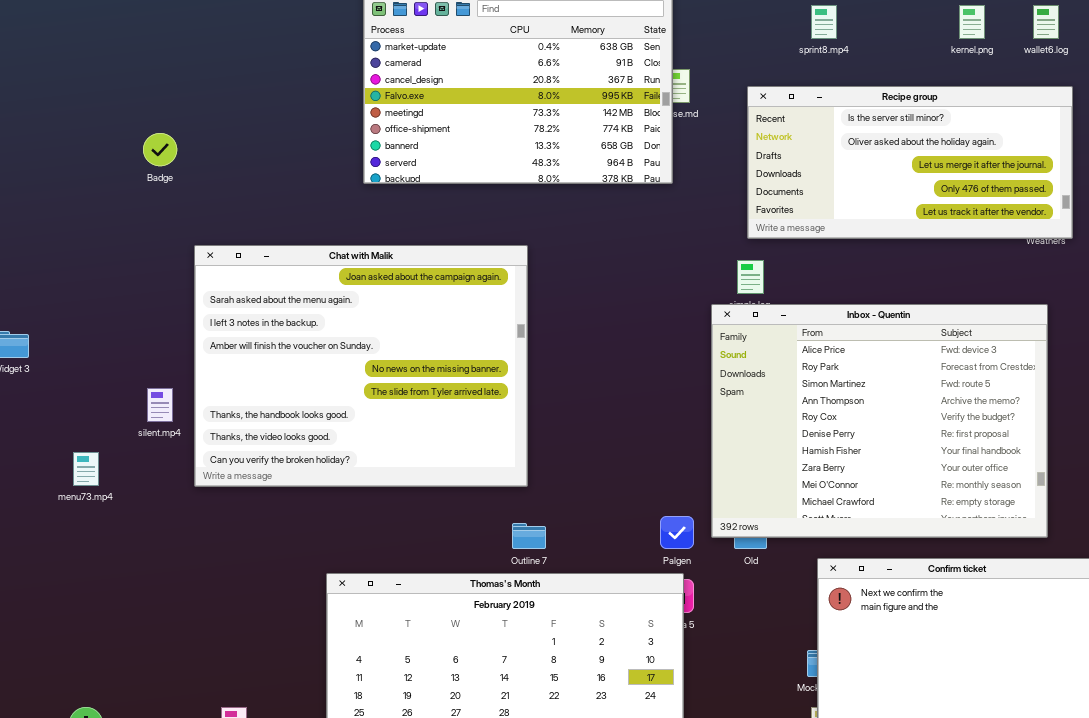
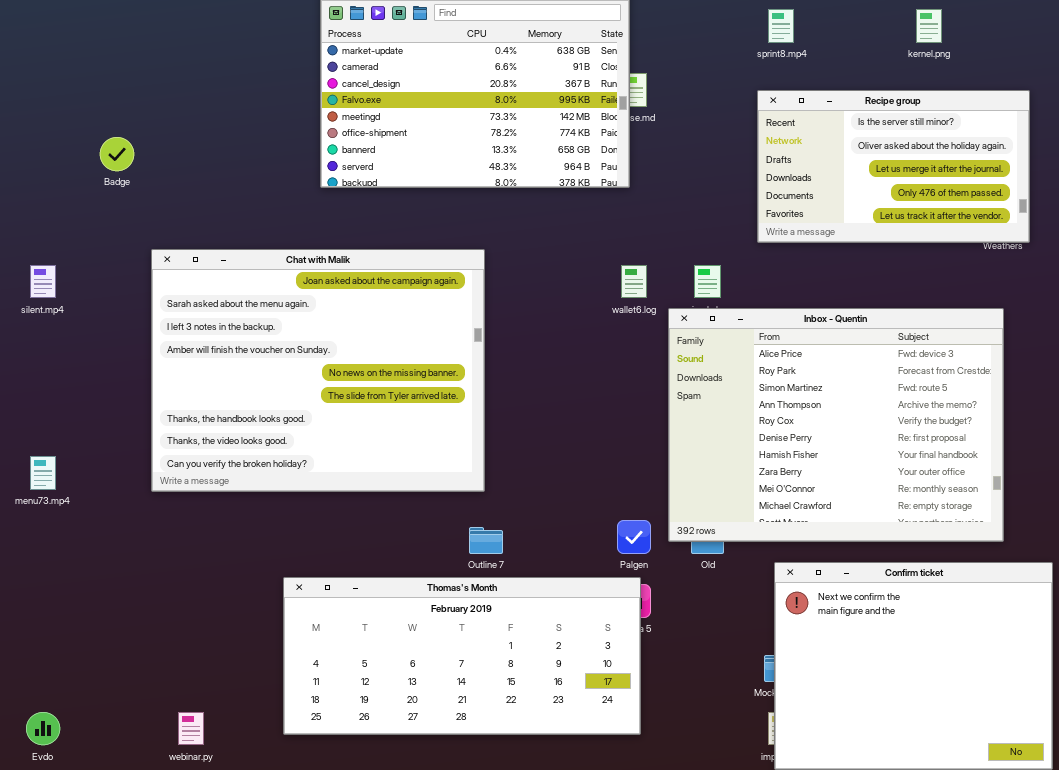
wallet6.log: [1033,5,1059,39] -> [621,265,647,298], moved
Recipe group: [747,86,1073,239] -> [757,90,1030,243], resized
silent.mp4: [147,388,173,422] -> [30,265,56,298], moved

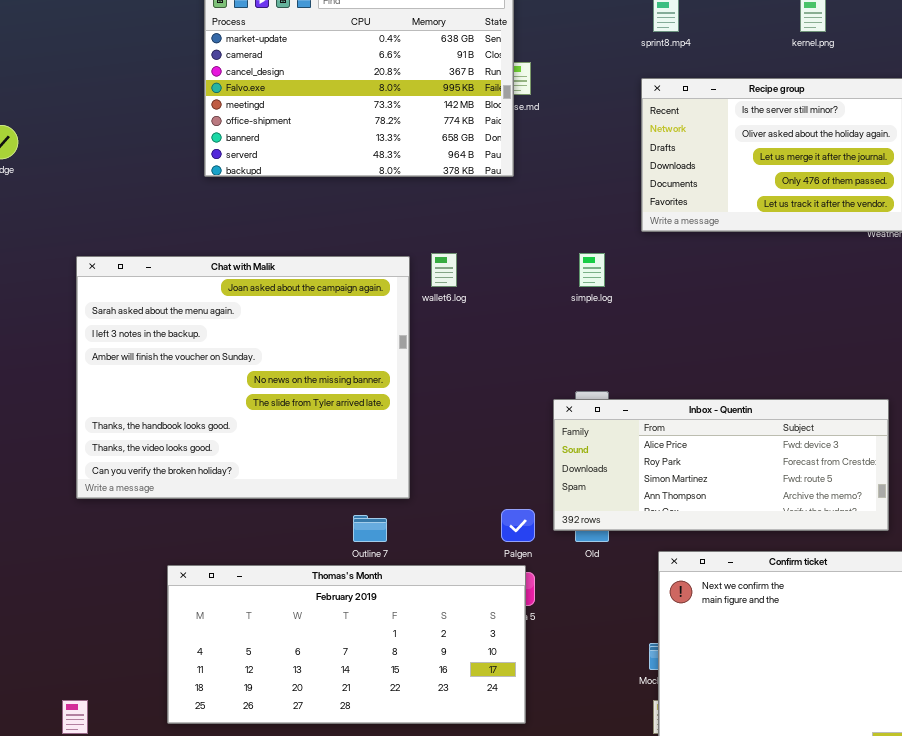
Chat with Malik: [151,249,485,492] -> [76,256,410,499], moved
wallet6.log: [621,265,647,298] -> [431,253,457,287], moved
Inbox - Quentin: [668,308,1004,542] -> [553,399,889,531], resized

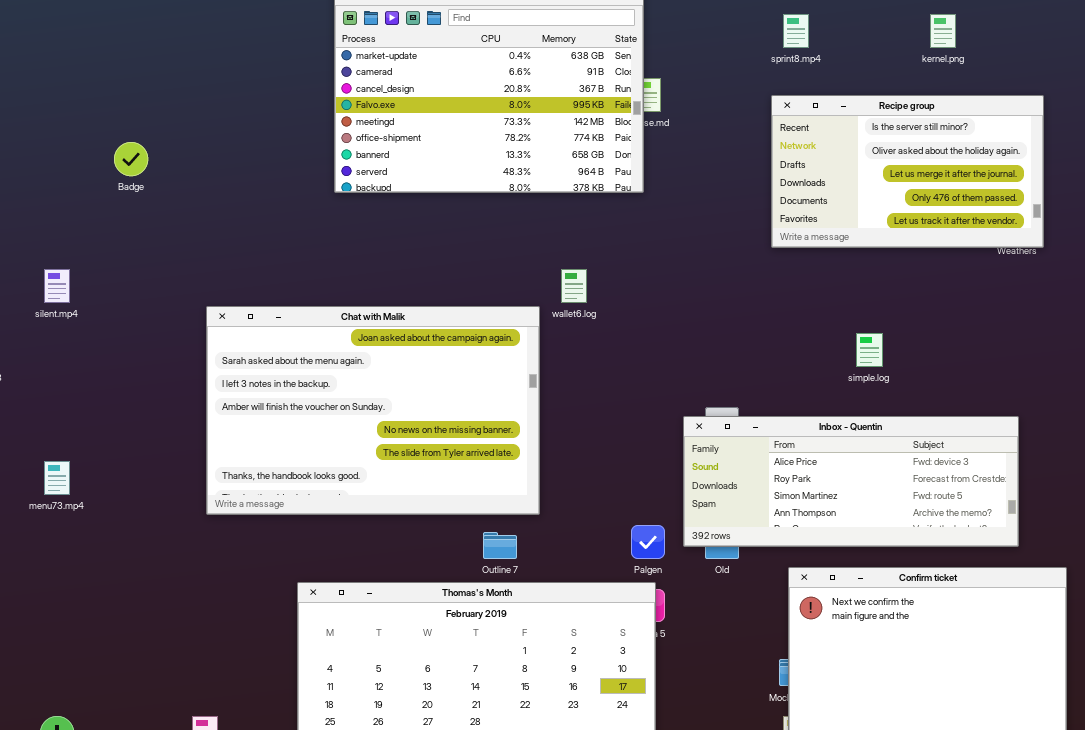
simple.log: [579,253,605,287] -> [856,333,883,367], moved
Chat with Malik: [76,256,410,499] -> [206,306,540,515], resized

